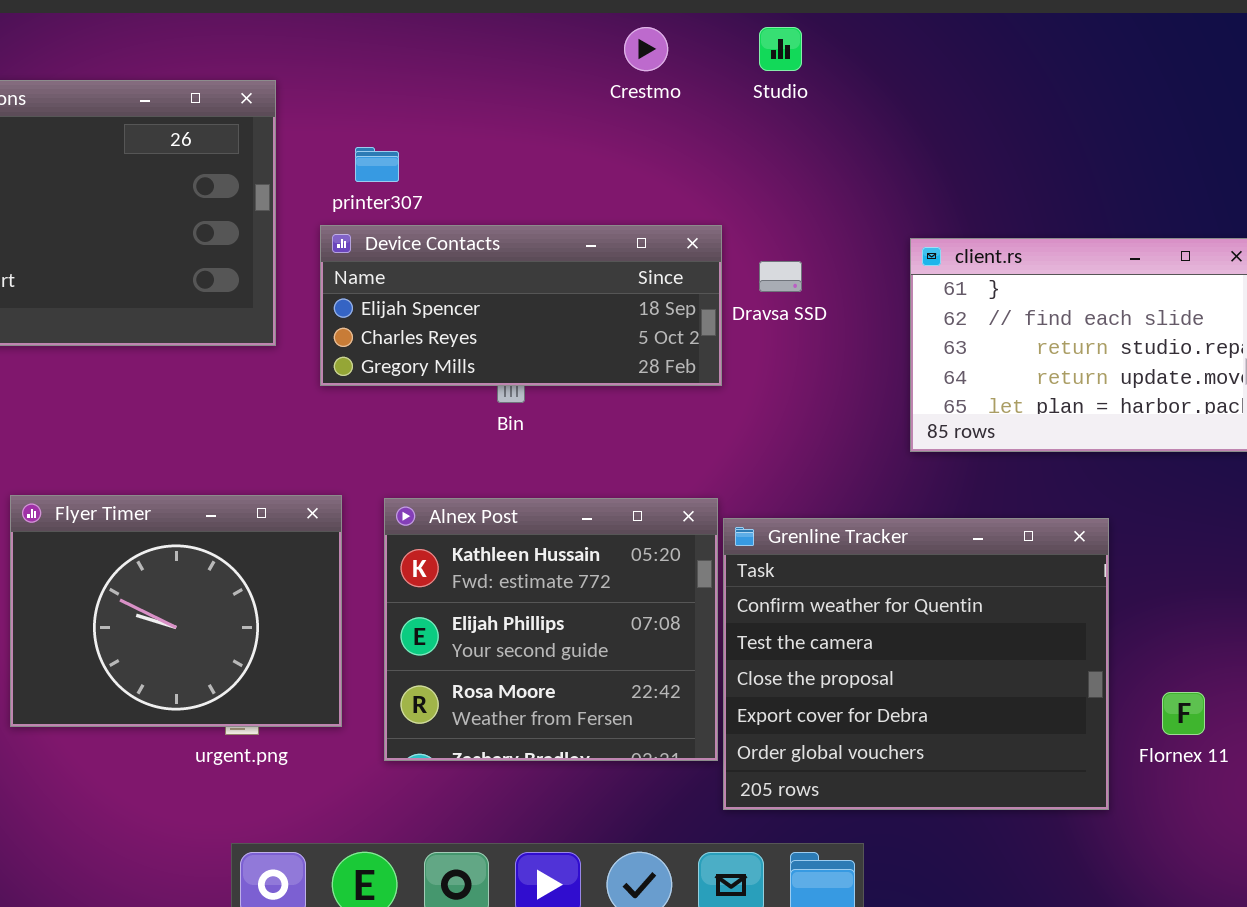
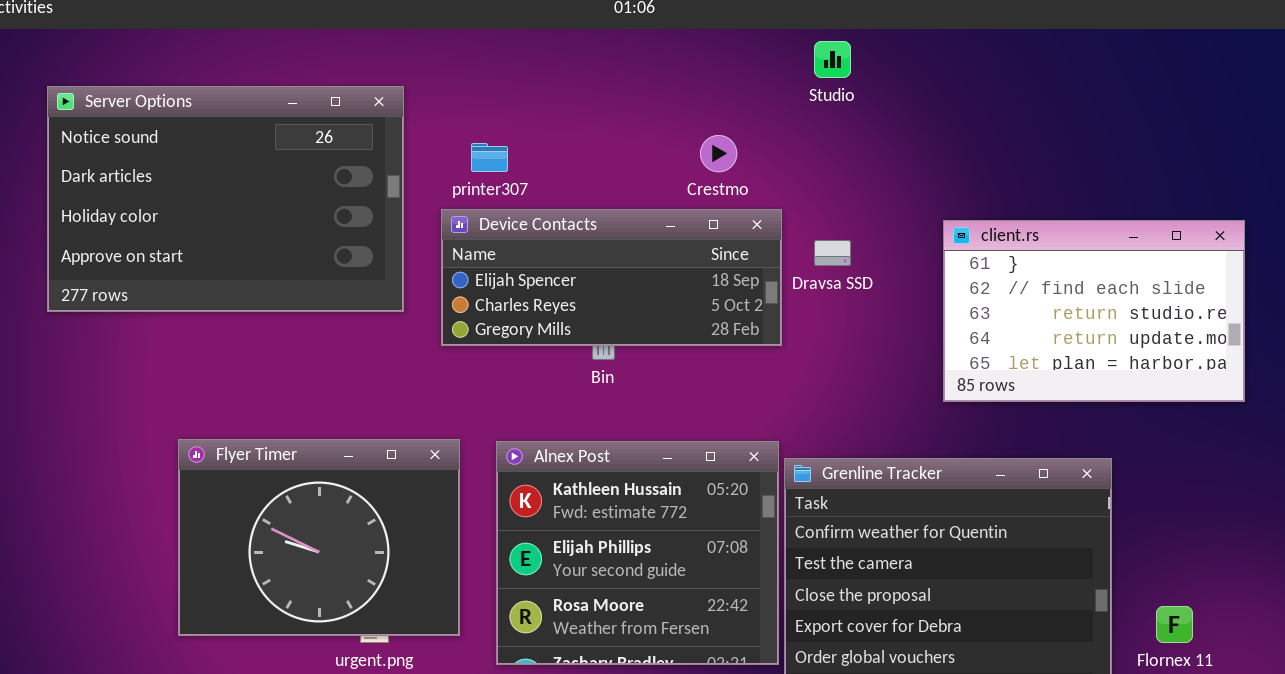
Crestmo: [624,27,668,71] -> [700,135,737,172], moved

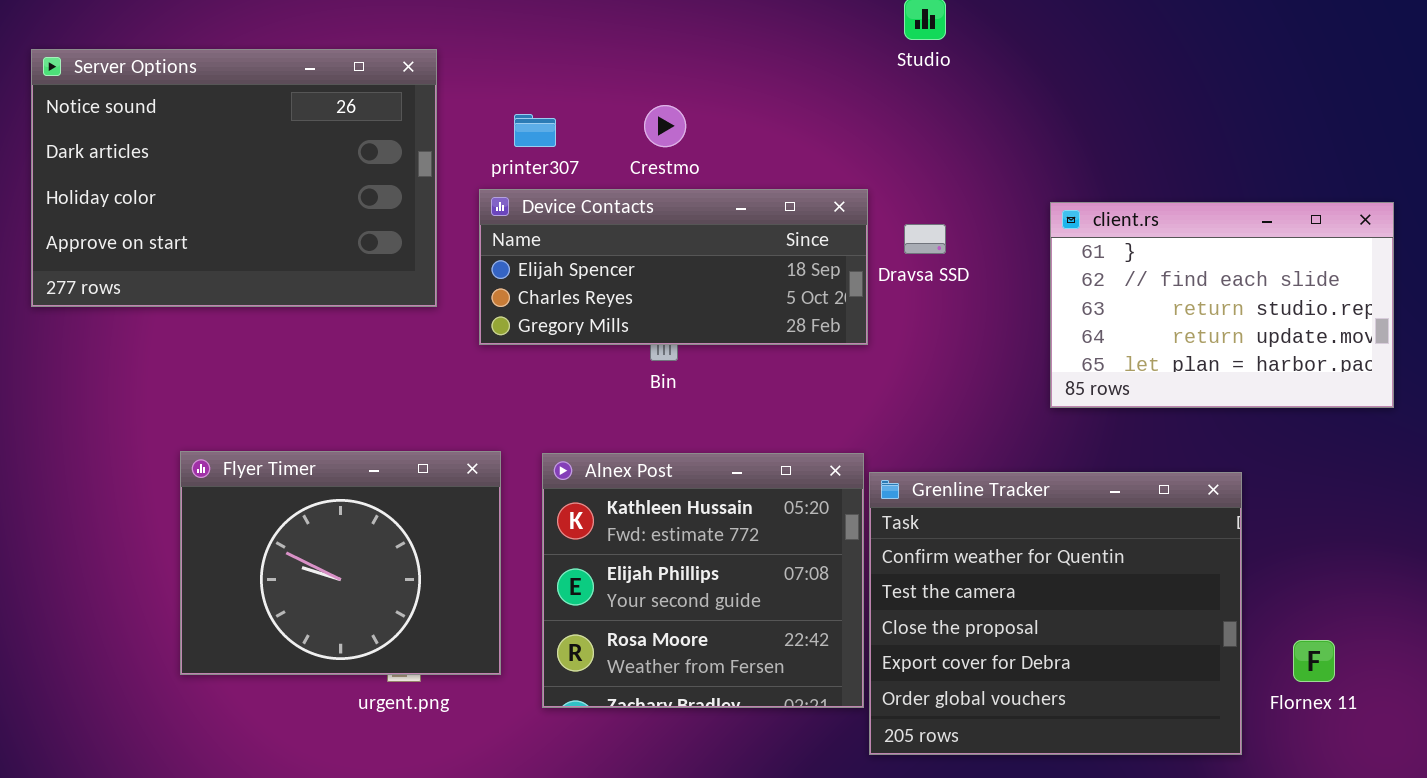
Crestmo: [700,135,737,172] -> [644,105,686,147], moved

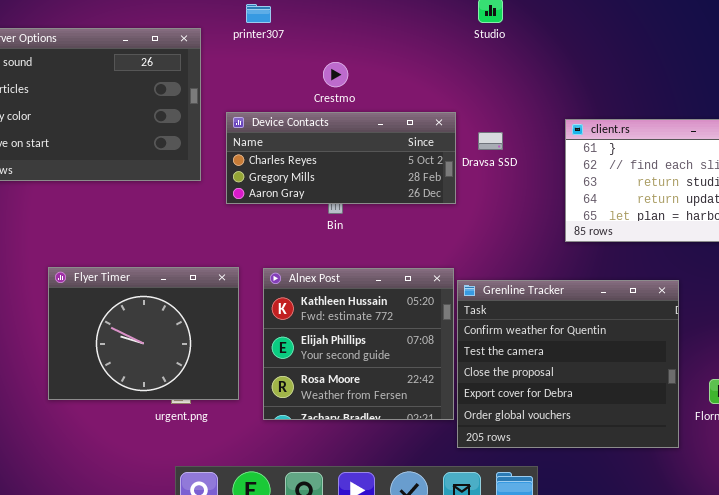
printer307: [514,114,556,147] -> [246,4,271,23], moved
Device Contacts: [479,189,868,345] -> [226,112,456,204], scrolled down 1 row

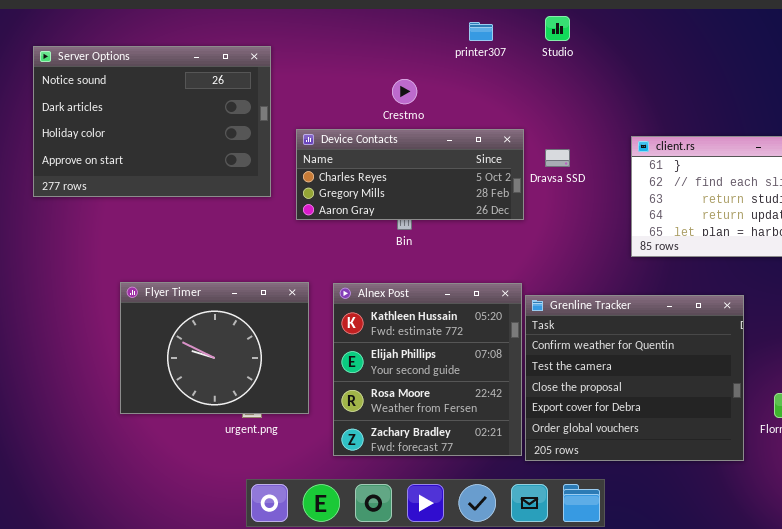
printer307: [246,4,271,23] -> [469,22,493,41], moved
Alnex Post: [263,268,454,420] -> [333,283,522,456], resized

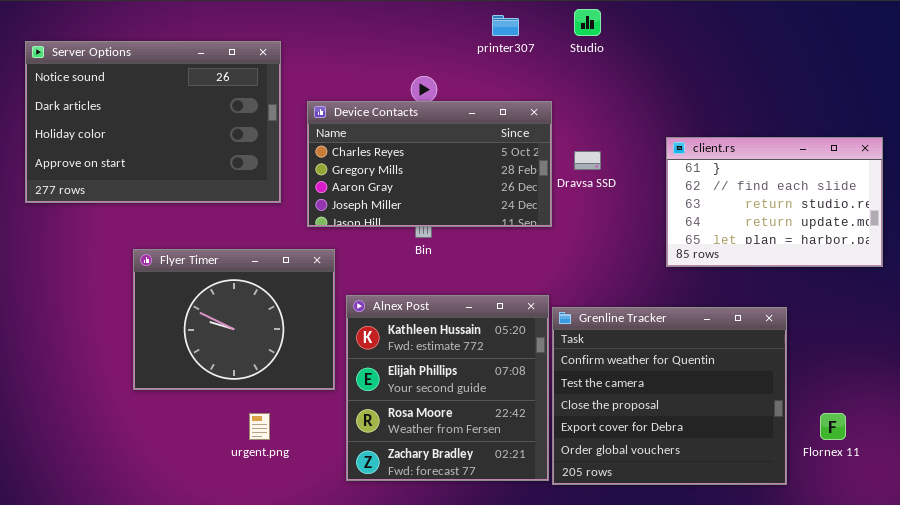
Device Contacts: [296,129,524,220] -> [307,101,552,227], resized
Flyer Timer: [120,282,309,414] -> [133,249,335,390], moved

